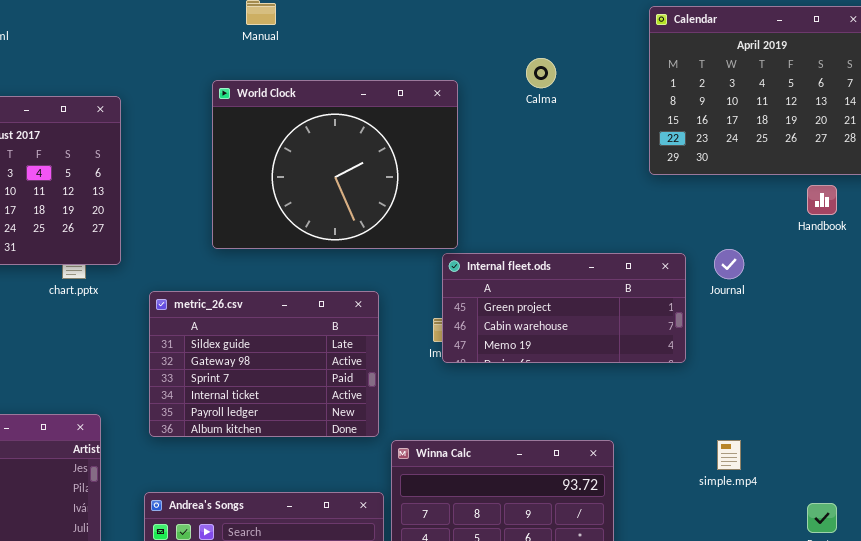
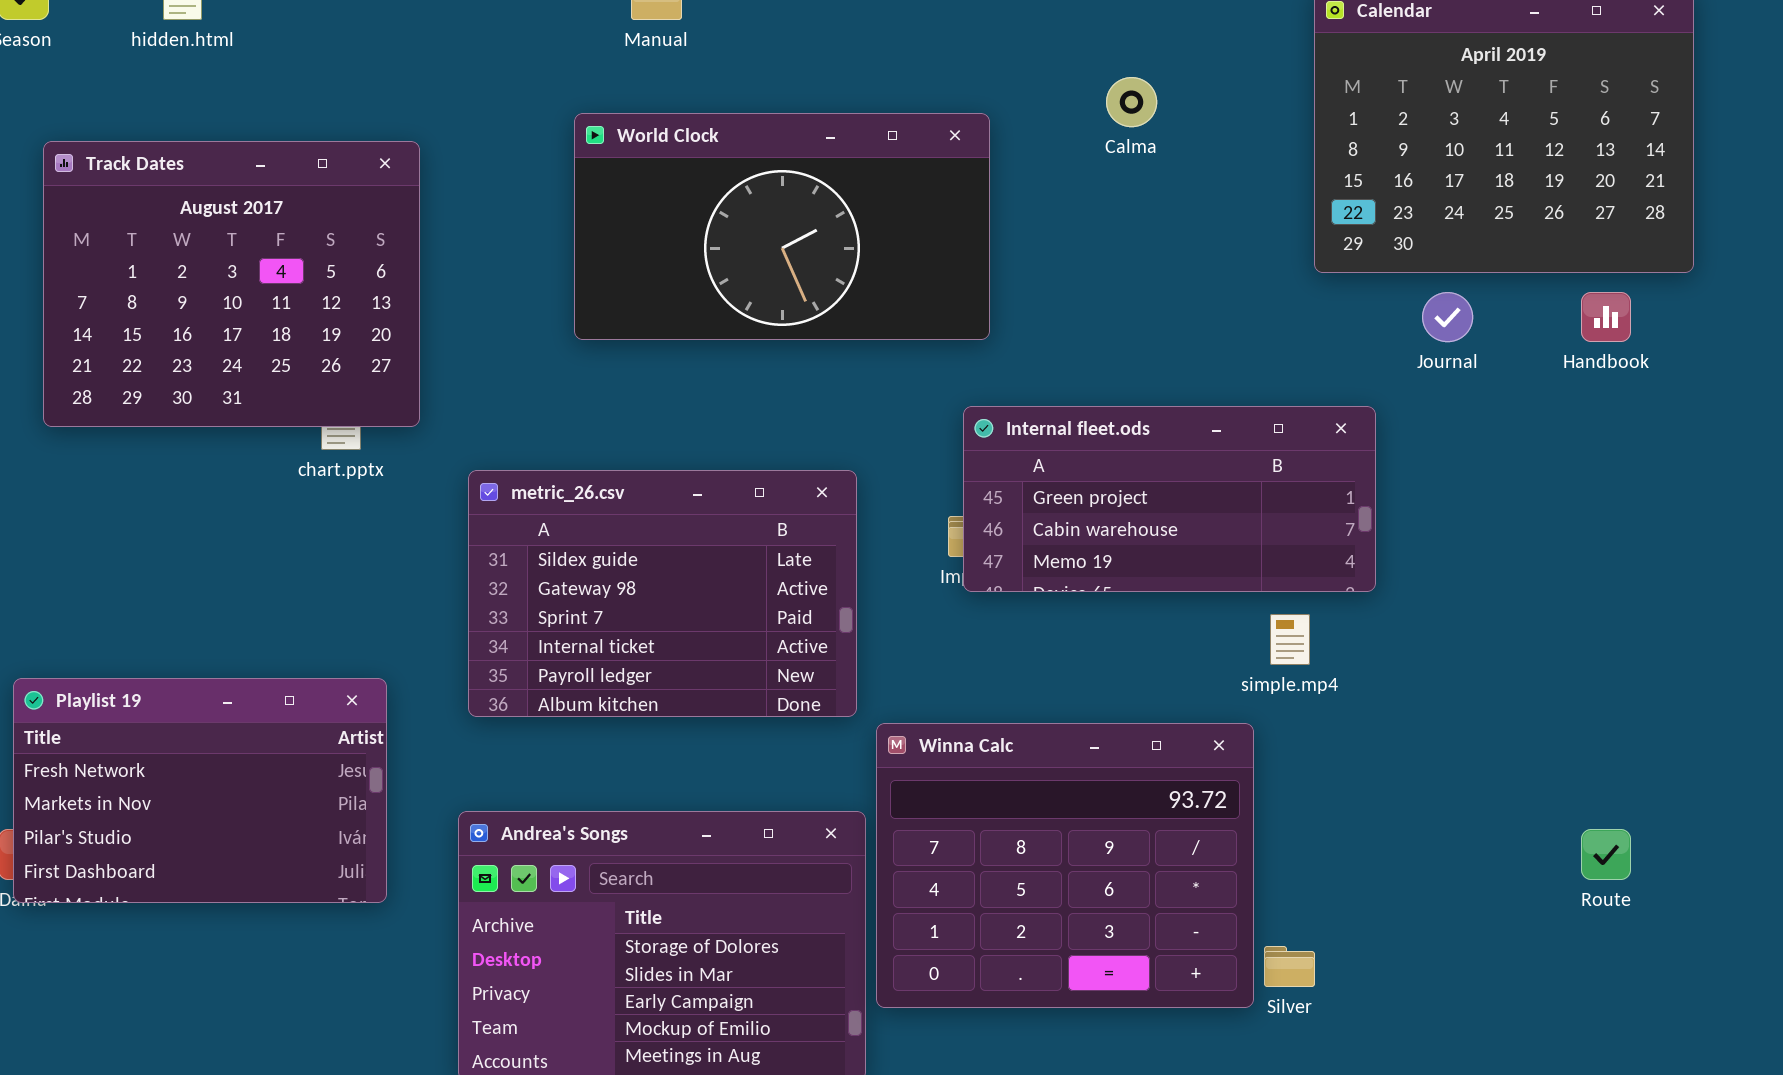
World Clock: [212,80,458,249] -> [574,113,990,340], resized
Journal: [714,249,744,279] -> [1422,292,1473,342], moved
simple.mp4: [717,440,741,470] -> [1270,614,1310,665], moved

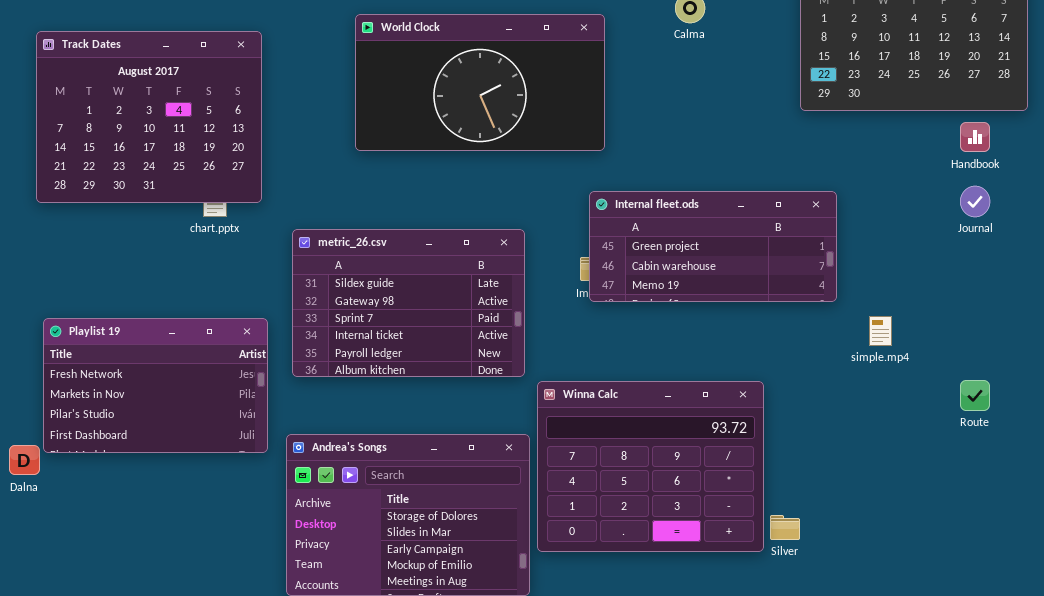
Journal: [1422,292,1473,342] -> [960,186,990,217], moved
simple.mp4: [1270,614,1310,665] -> [869,316,892,346], moved
Playlist 19: [13,678,387,903] -> [43,318,268,453], moved
Route: [1581,829,1631,880] -> [960,380,990,411], moved

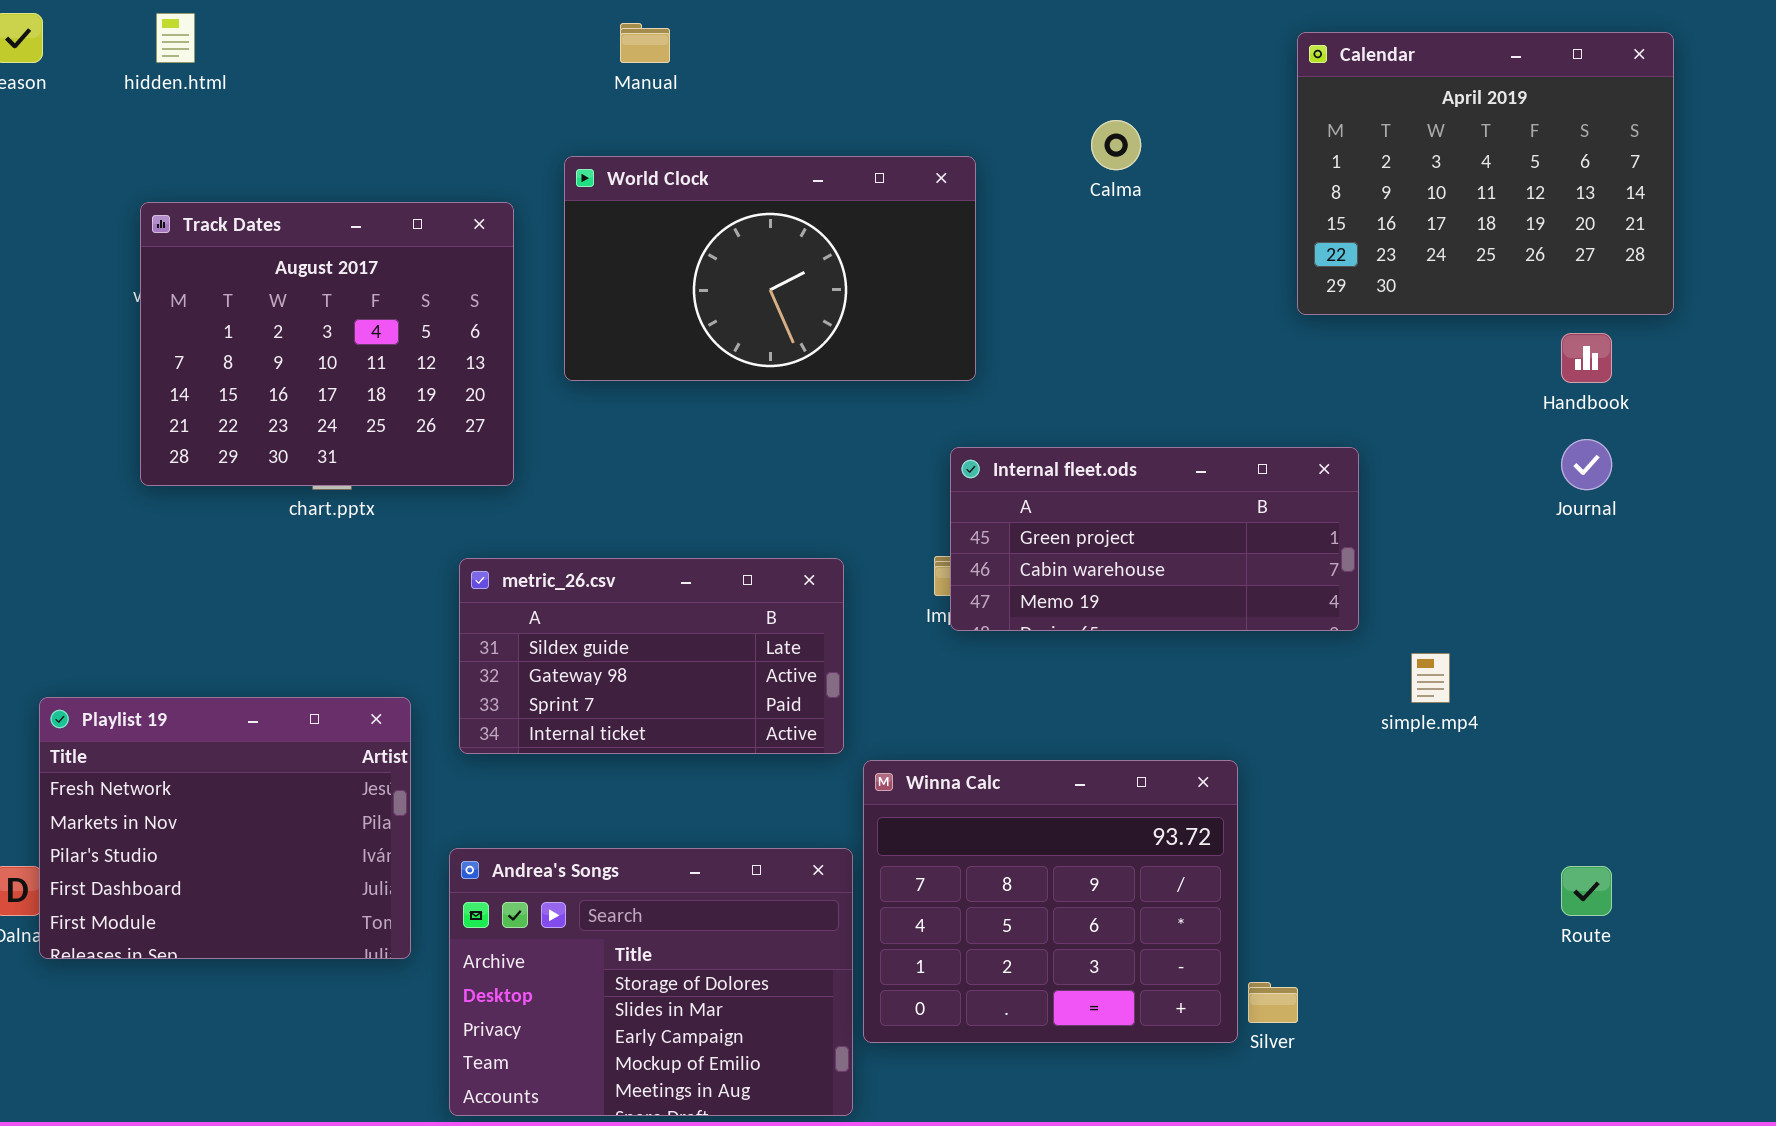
Track Dates: [36,31,262,203] -> [140,202,514,486], moved
metric_26.csv: [292,229,525,377] -> [459,558,844,754], resized
Playlist 19: [43,318,268,453] -> [39,697,411,959], moved, resized
Route: [960,380,990,411] -> [1561,866,1612,916], moved

